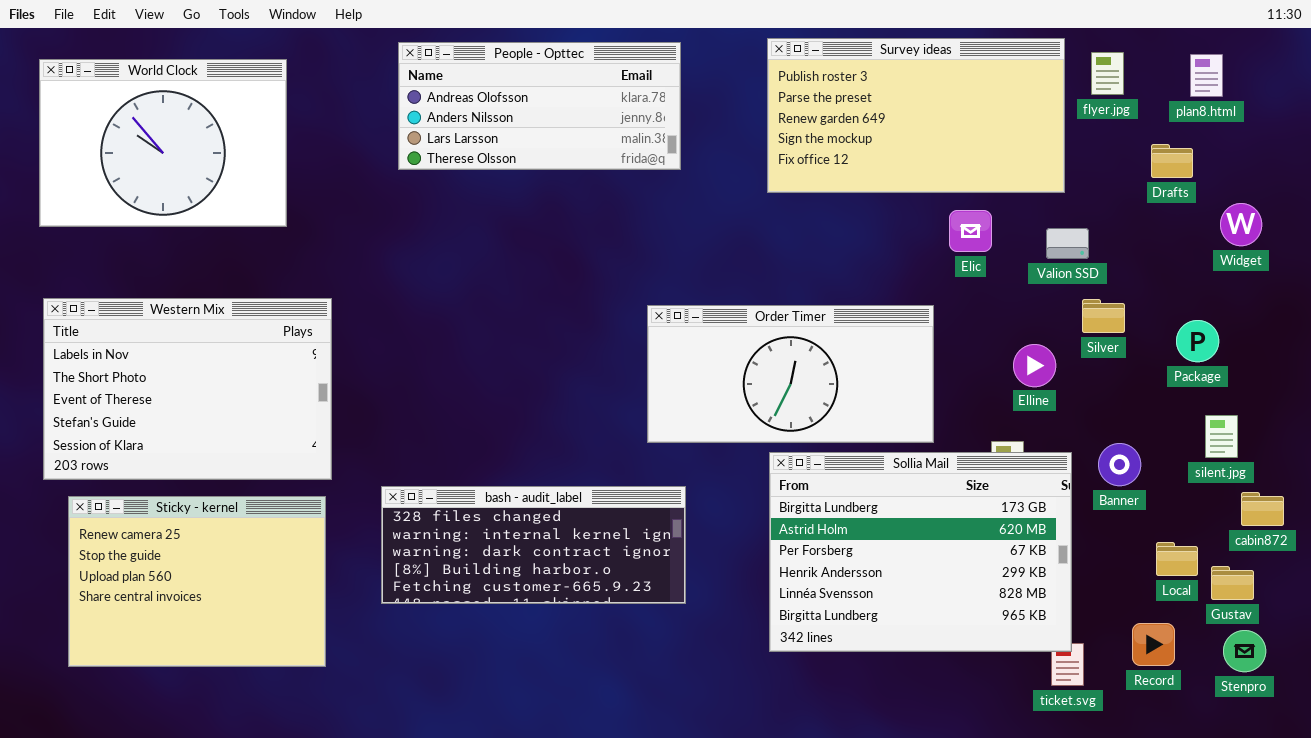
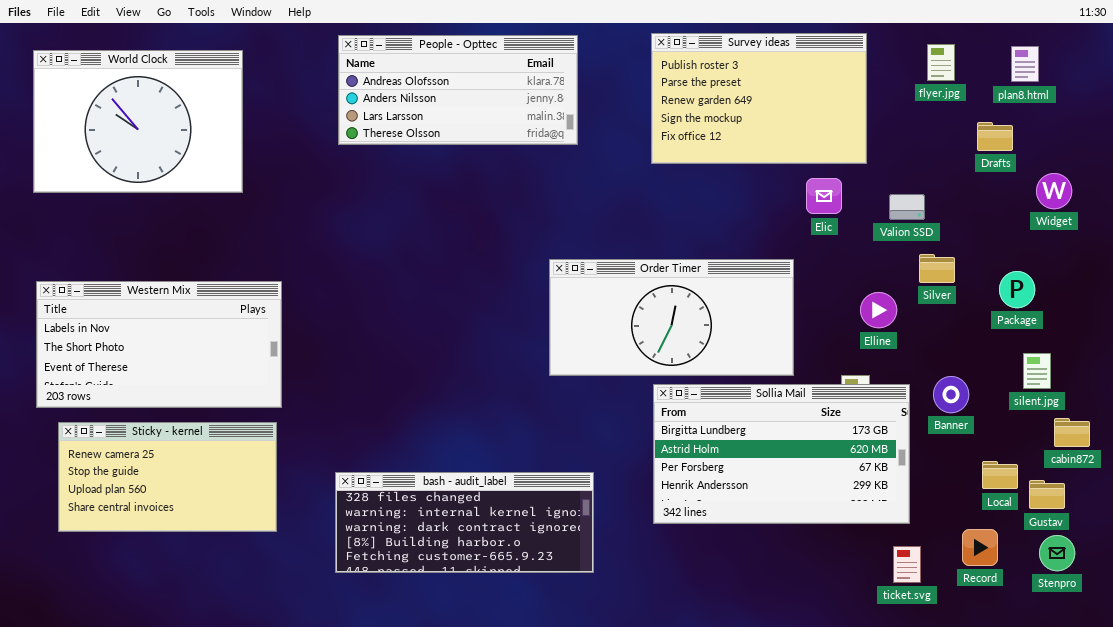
Survey ideas: [767,38,1065,193] -> [651,33,867,164], resized
Western Mix: [43,298,332,480] -> [36,281,282,408], resized
Sollia Mail: [769,452,1072,652] -> [653,384,910,524], resized
bash - audit_label: [381,486,686,604] -> [335,472,594,573], moved
Sticky - kernel: [68,496,326,667] -> [58,422,277,532], resized

